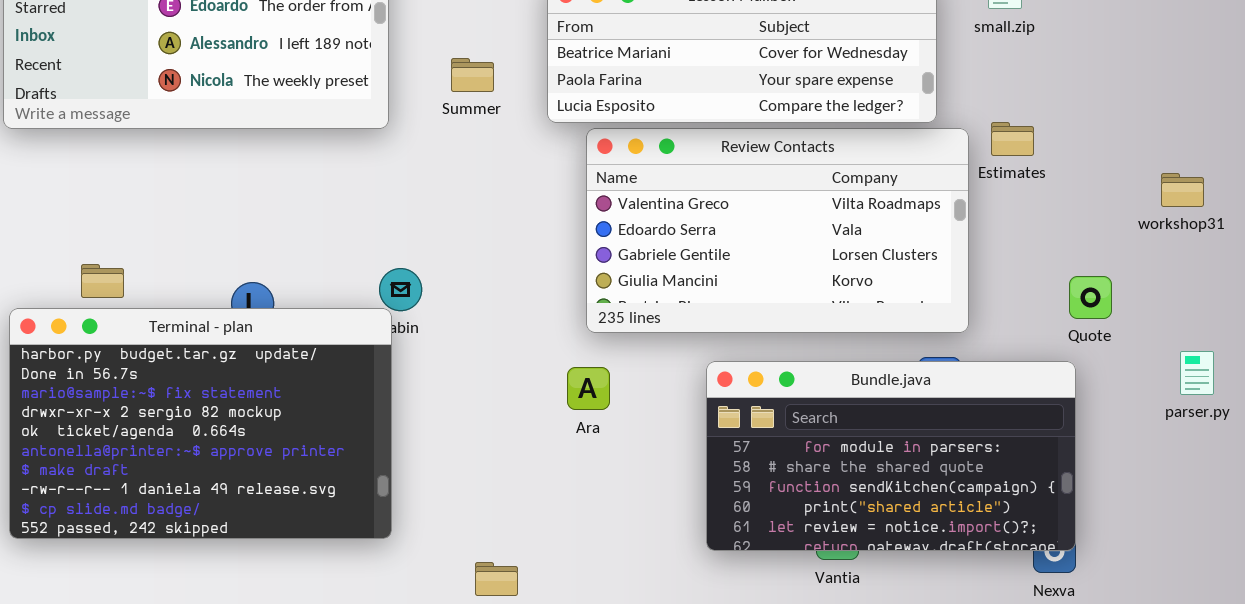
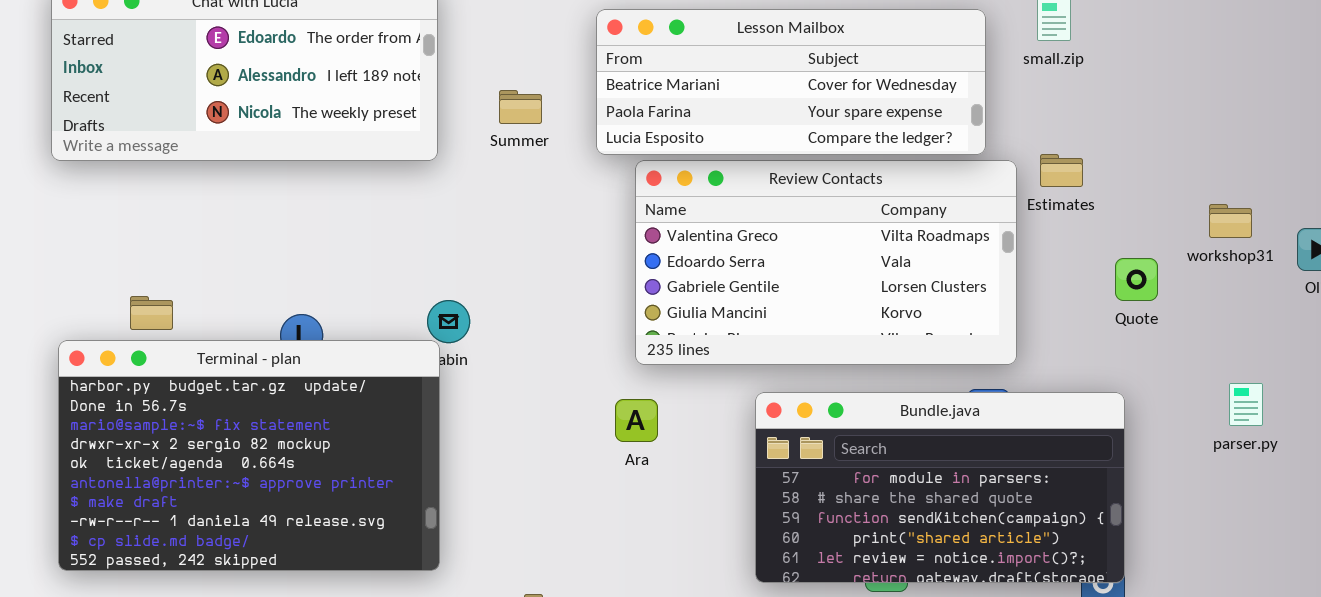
Quote: [1069,276,1112,319] -> [1115,258,1158,301], moved

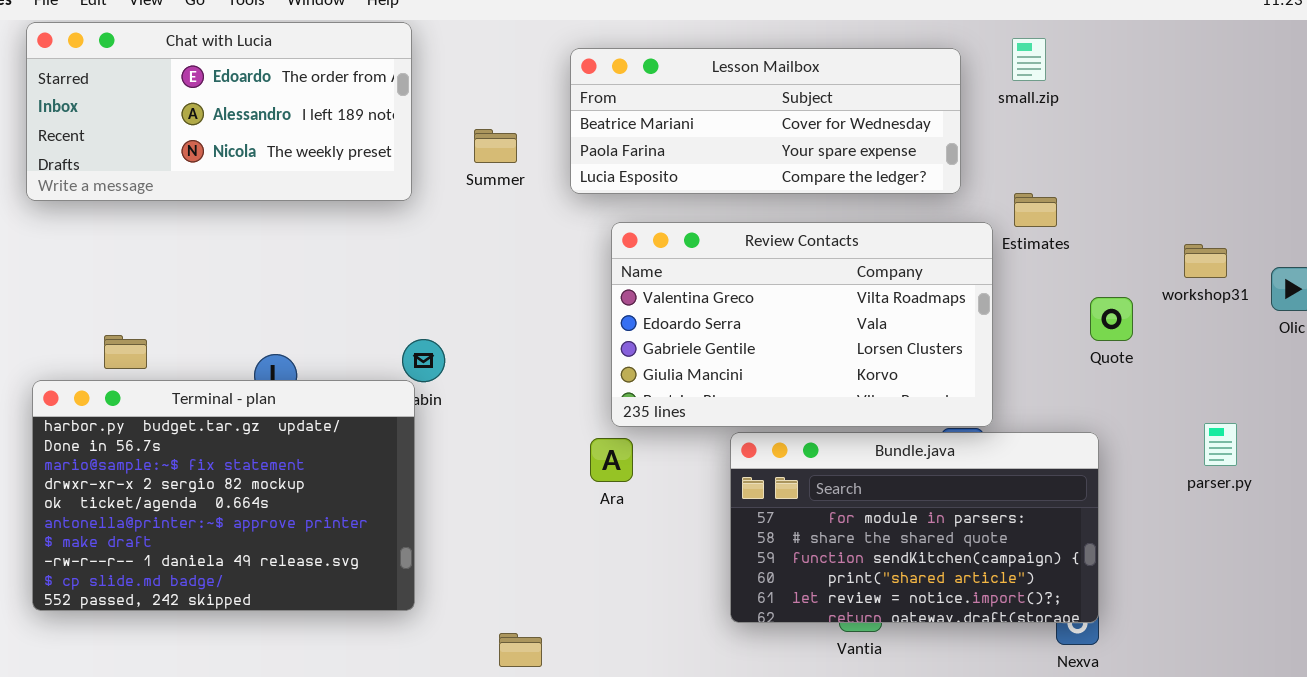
Review Contacts: [635,160,1017,365] -> [611,222,993,427], moved

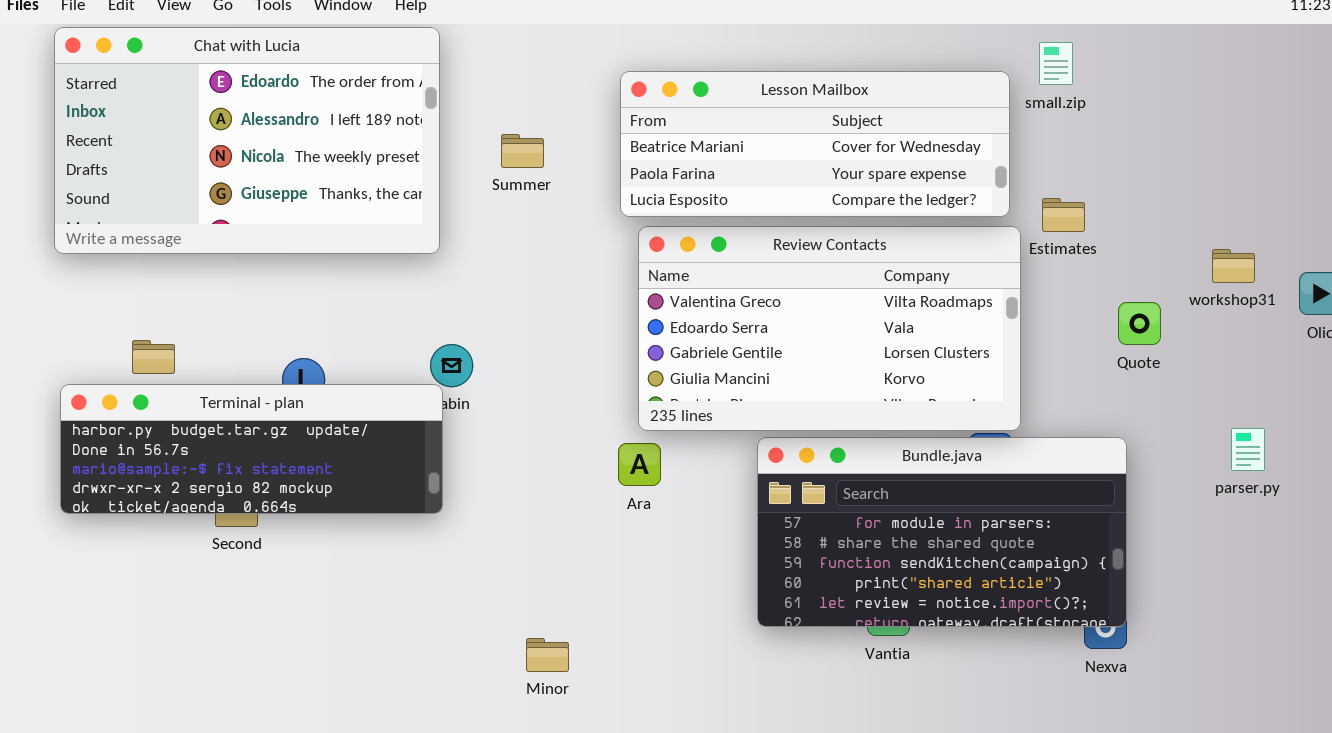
Chat with Lucia: [26,22,412,201] -> [54,27,440,254], resized
Lesson Mailbox: [570,48,961,194] -> [620,71,1010,217], moved
Terminal - plan: [32,380,415,611] -> [60,384,443,514], resized

